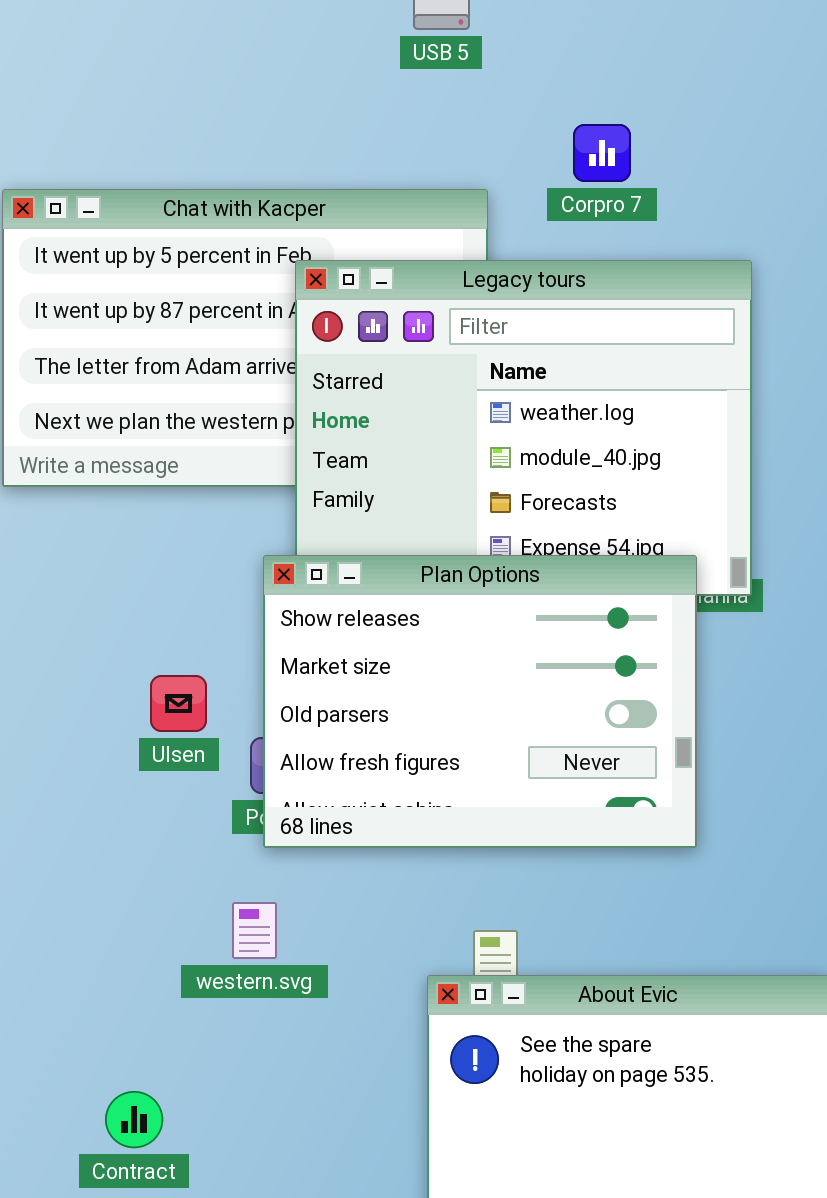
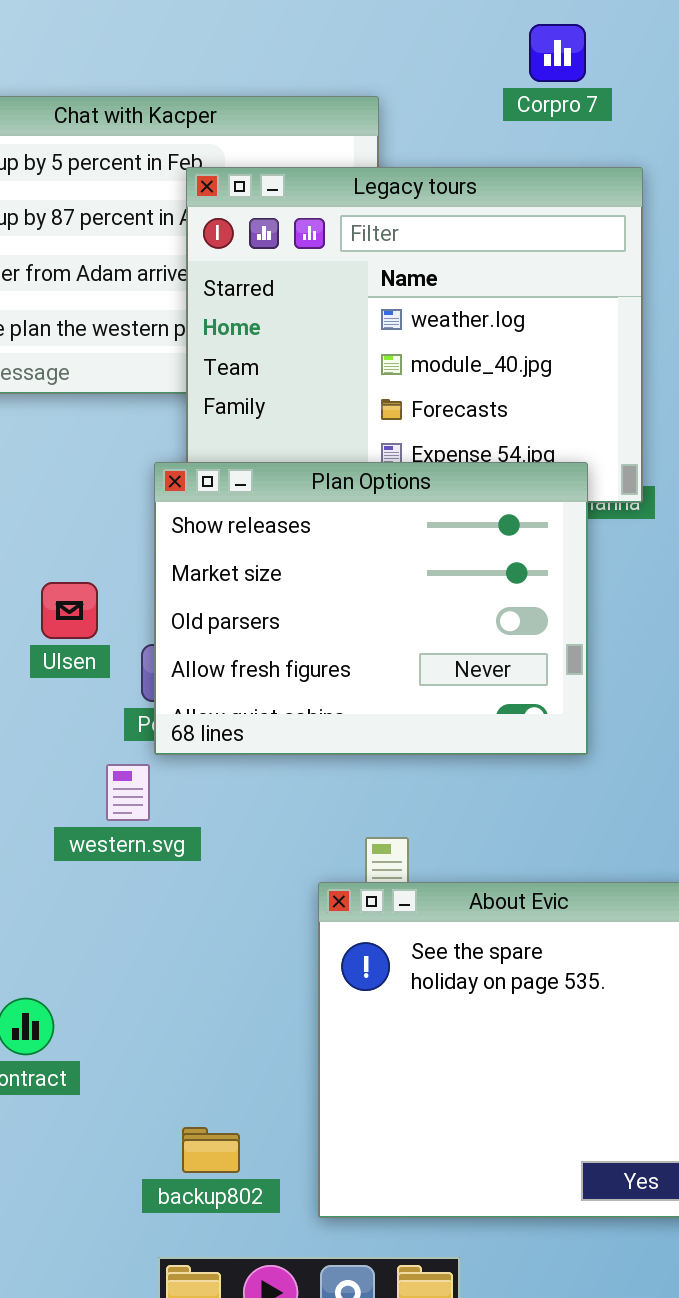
Corpro 7: [573,124,631,182] -> [529,24,586,82], moved
western.svg: [232,902,277,959] -> [106,764,150,821], moved

